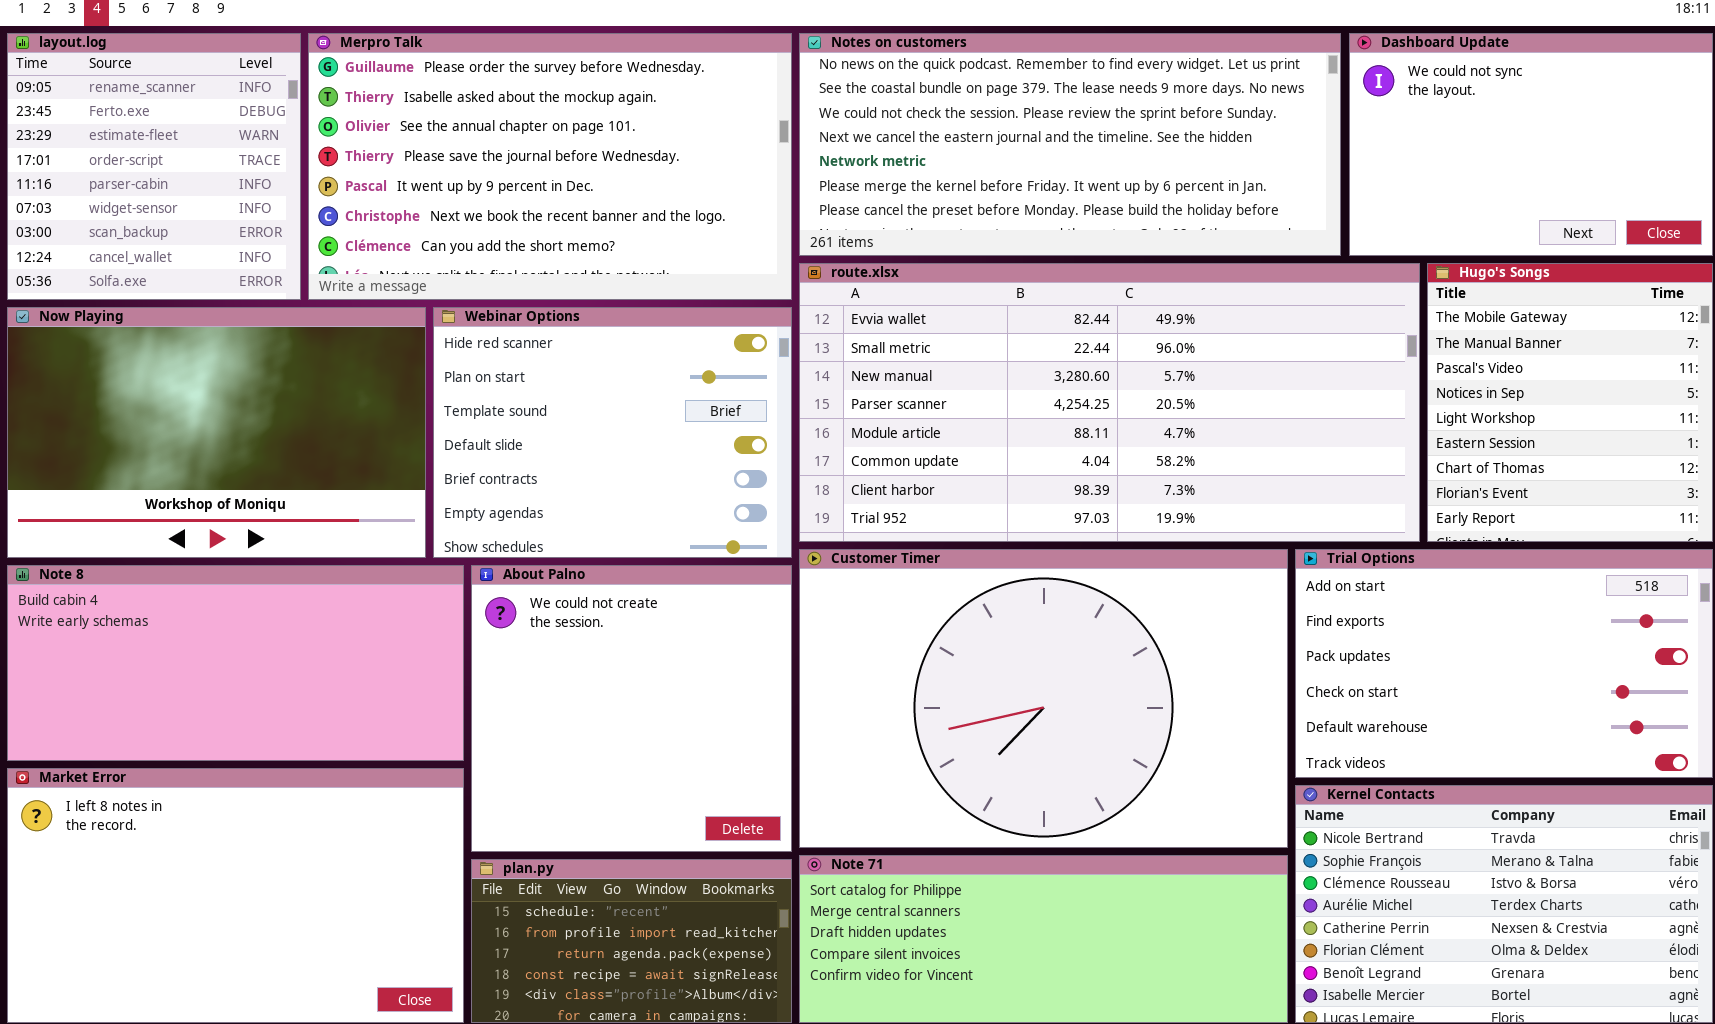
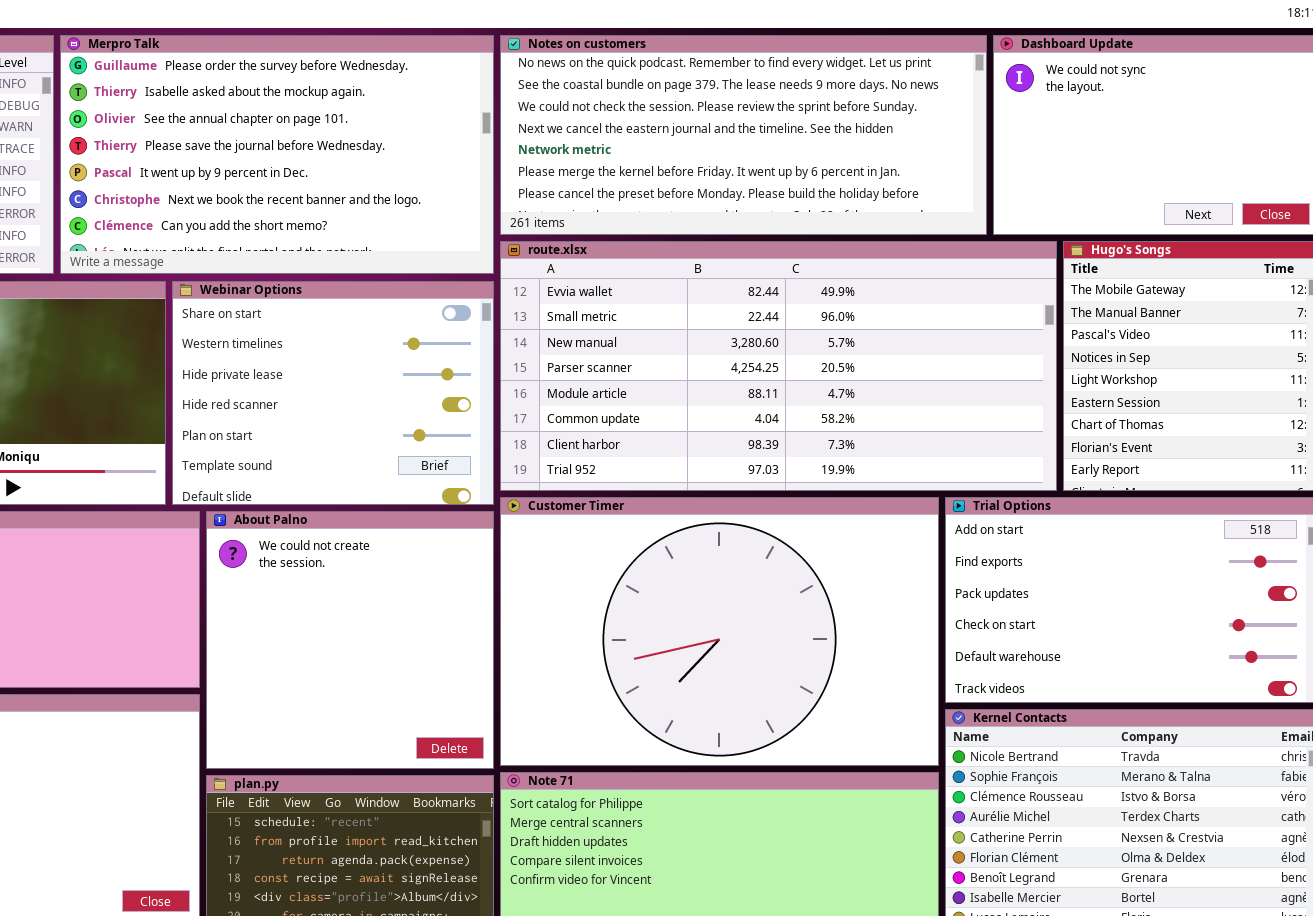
Webinar Options: [433,307,792,558] -> [172,281,494,505], scrolled up 3 rows

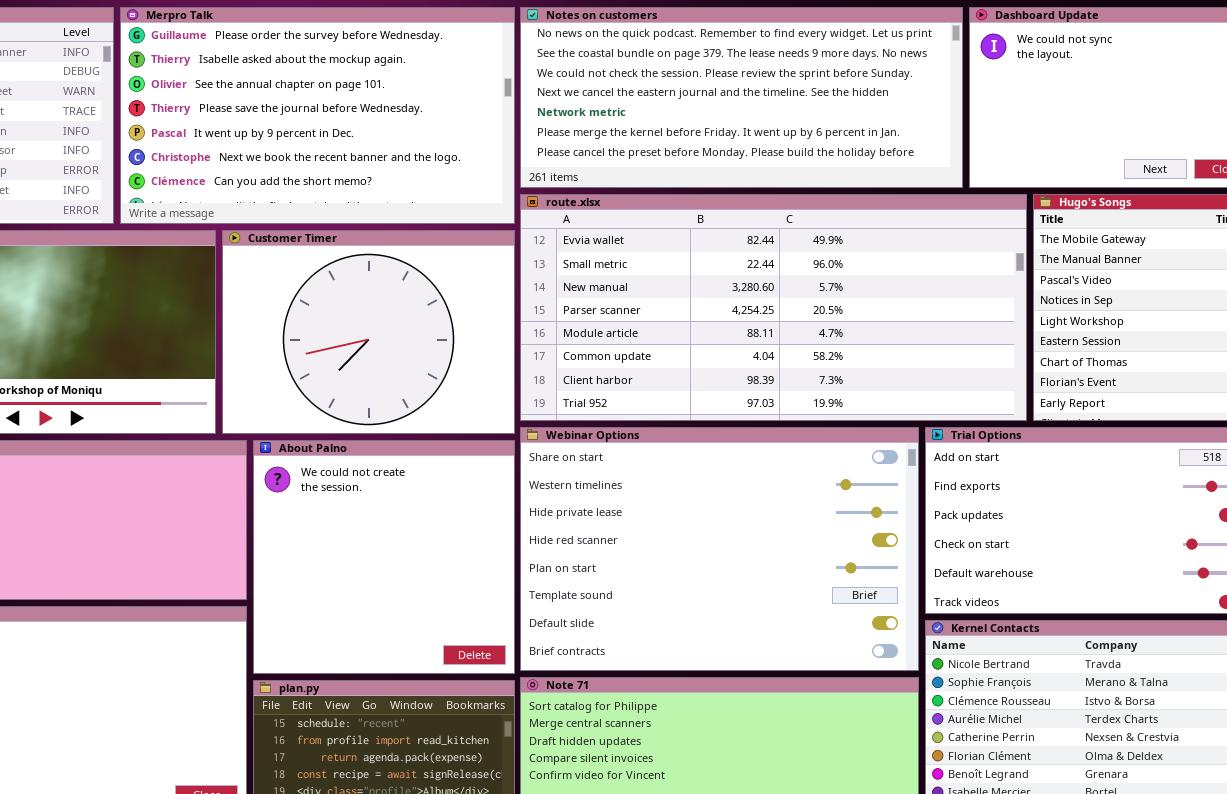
Webinar Options: [172,281,494,505] -> [520,427,919,671], moved, resized
Customer Timer: [500,497,939,766] -> [222,230,515,434], moved, resized

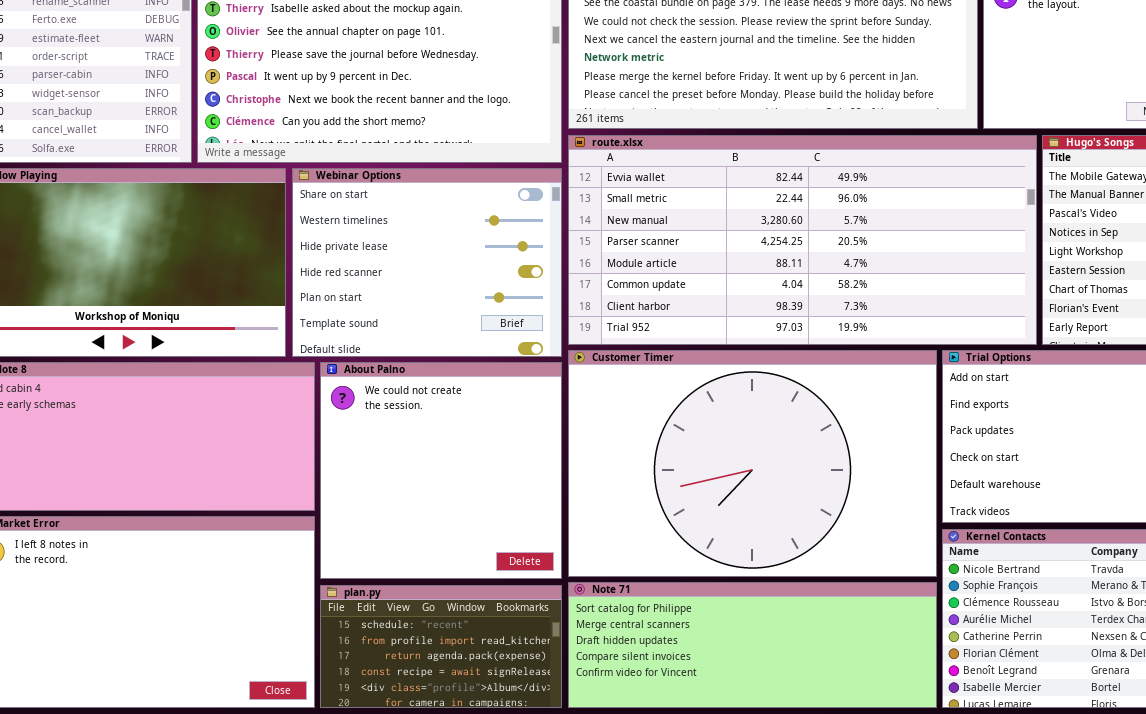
Customer Timer: [222,230,515,434] -> [568,350,937,577], moved, resized
Webinar Options: [520,427,919,671] -> [292,168,562,357], moved, resized

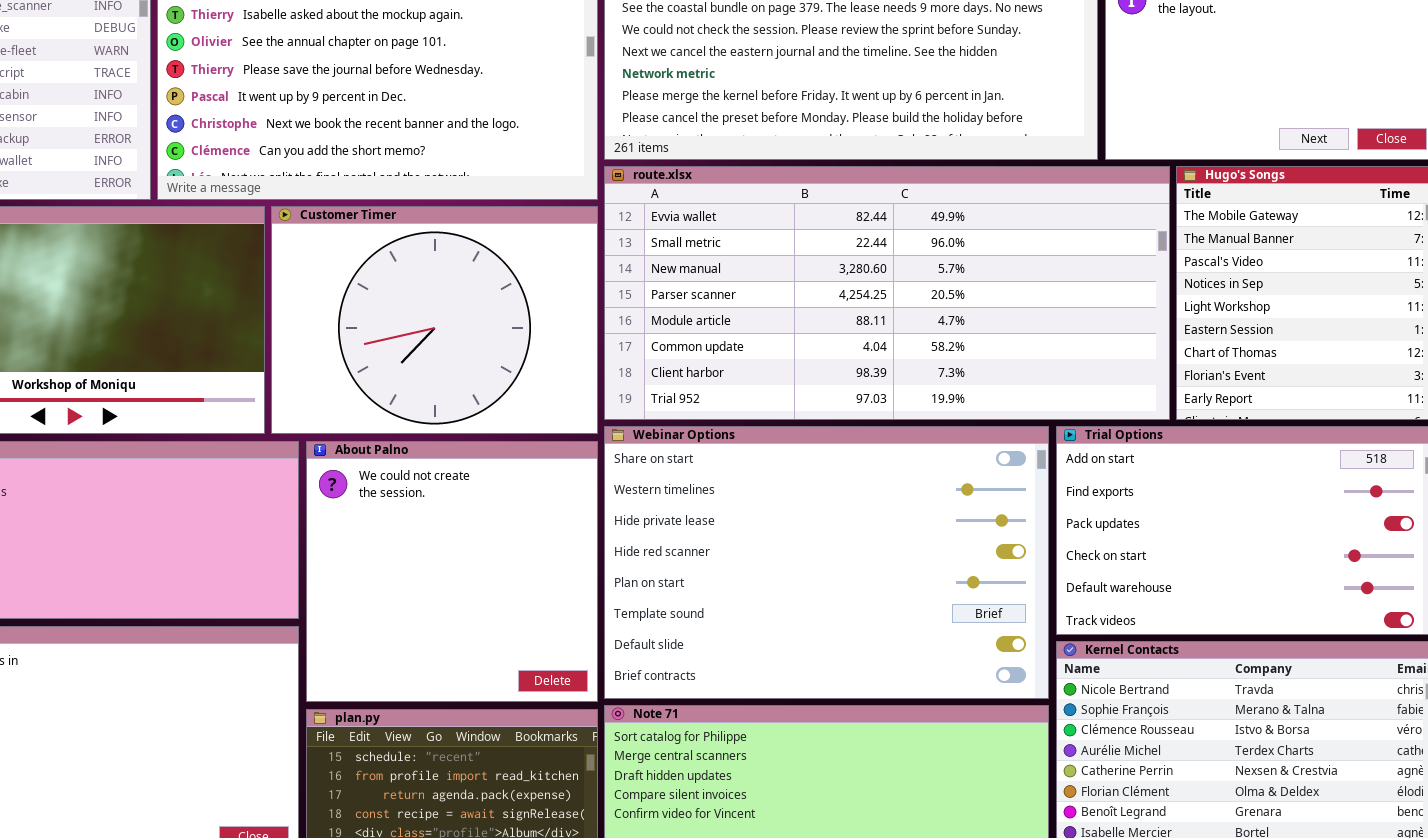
Webinar Options: [292,168,562,357] -> [604,426,1049,699], moved, resized
Customer Timer: [568,350,937,577] -> [271,206,598,434], moved, resized

